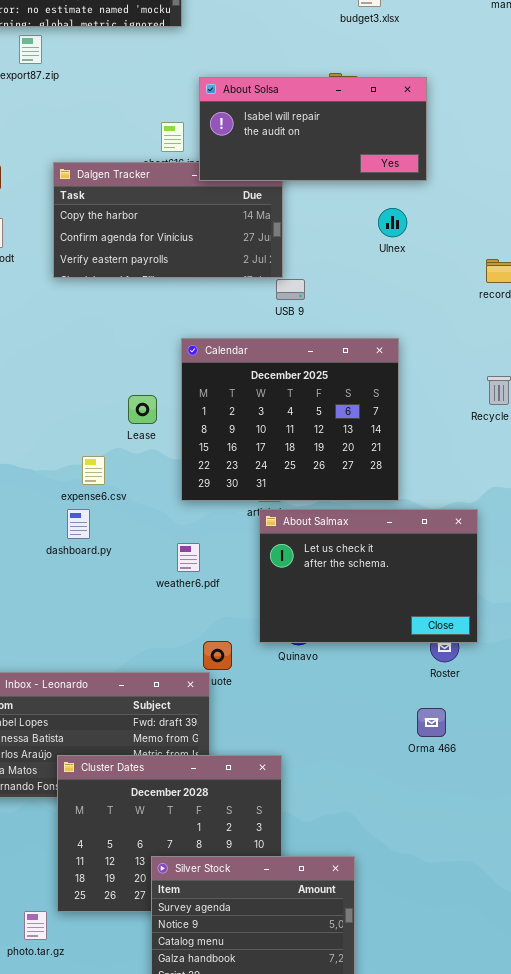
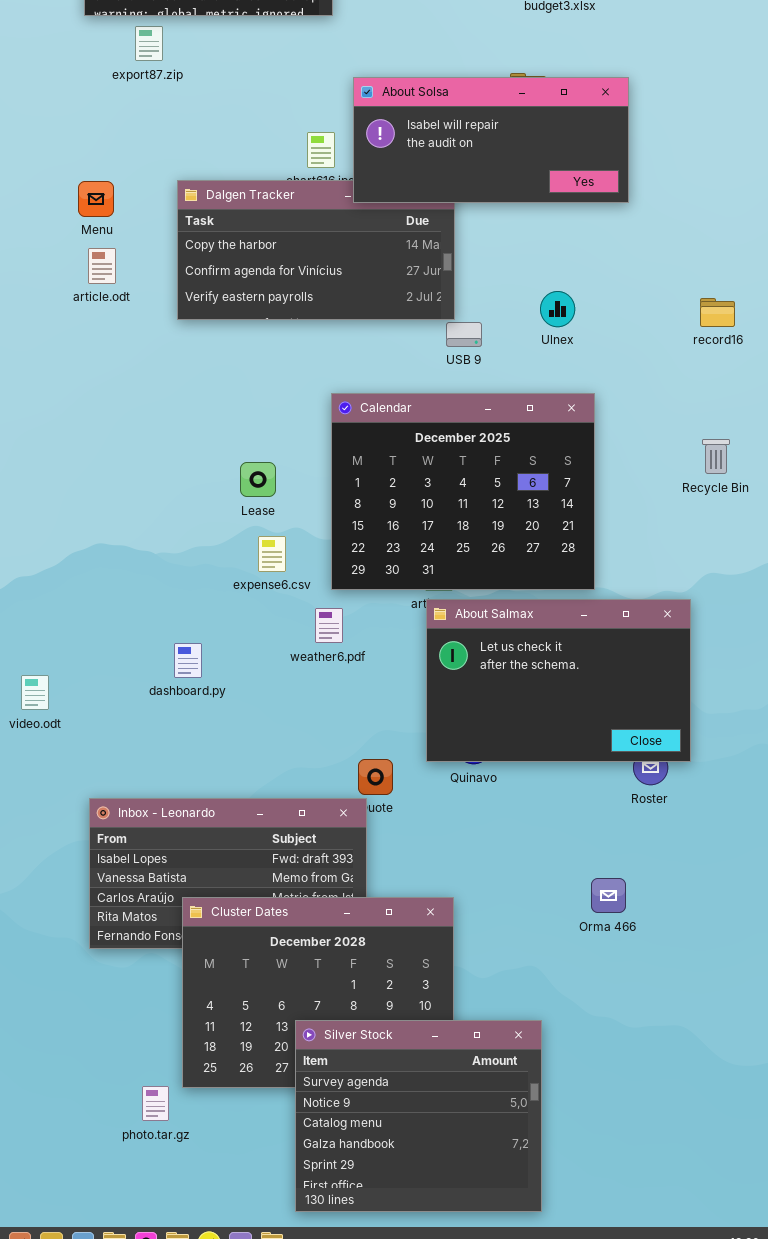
Ulnex: [378,208,407,237] -> [540,291,575,327], moved
Lease: [128,395,157,424] -> [240,462,276,497], moved
expense6.csv: [82,456,105,485] -> [258,536,286,572], moved
dashboard.py: [67,509,90,539] -> [174,643,202,678], moved
weather6.pdf: [177,543,200,572] -> [315,608,343,643], moved
Orma 466: [417,708,446,737] -> [591,878,626,913], moved

